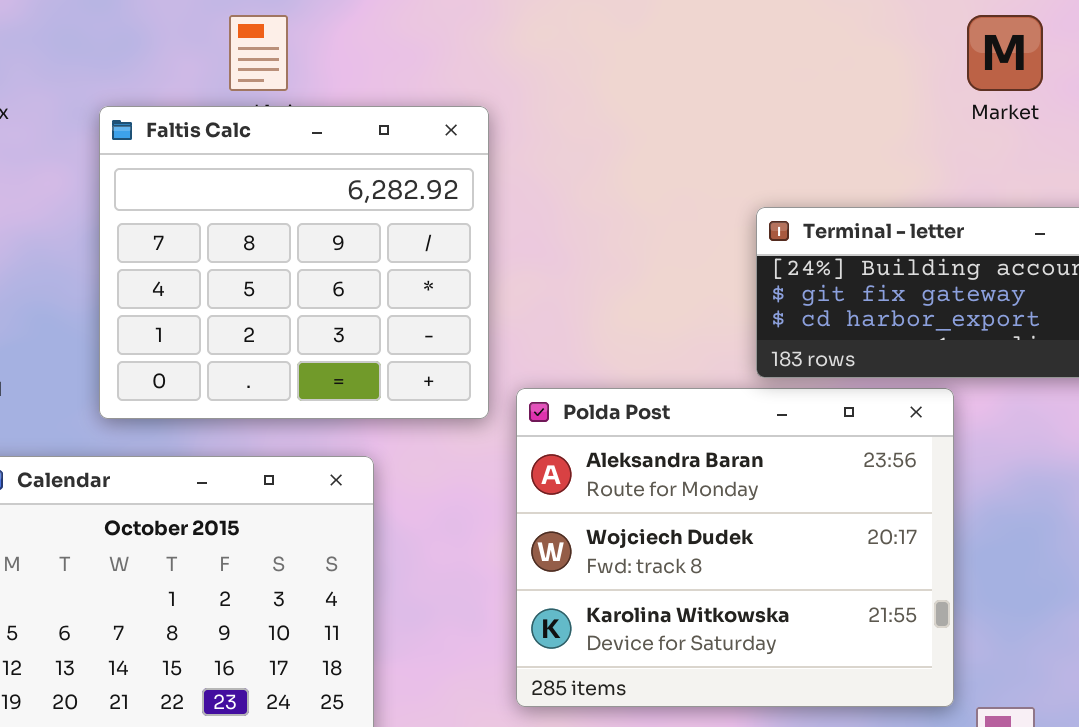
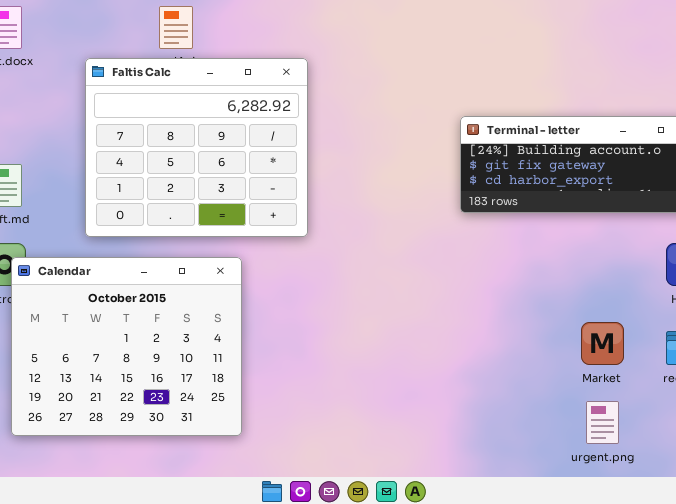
Market: [967,15,1043,91] -> [581,322,624,365], moved
Polda Post: [516,388,954,707] -> none, closed

